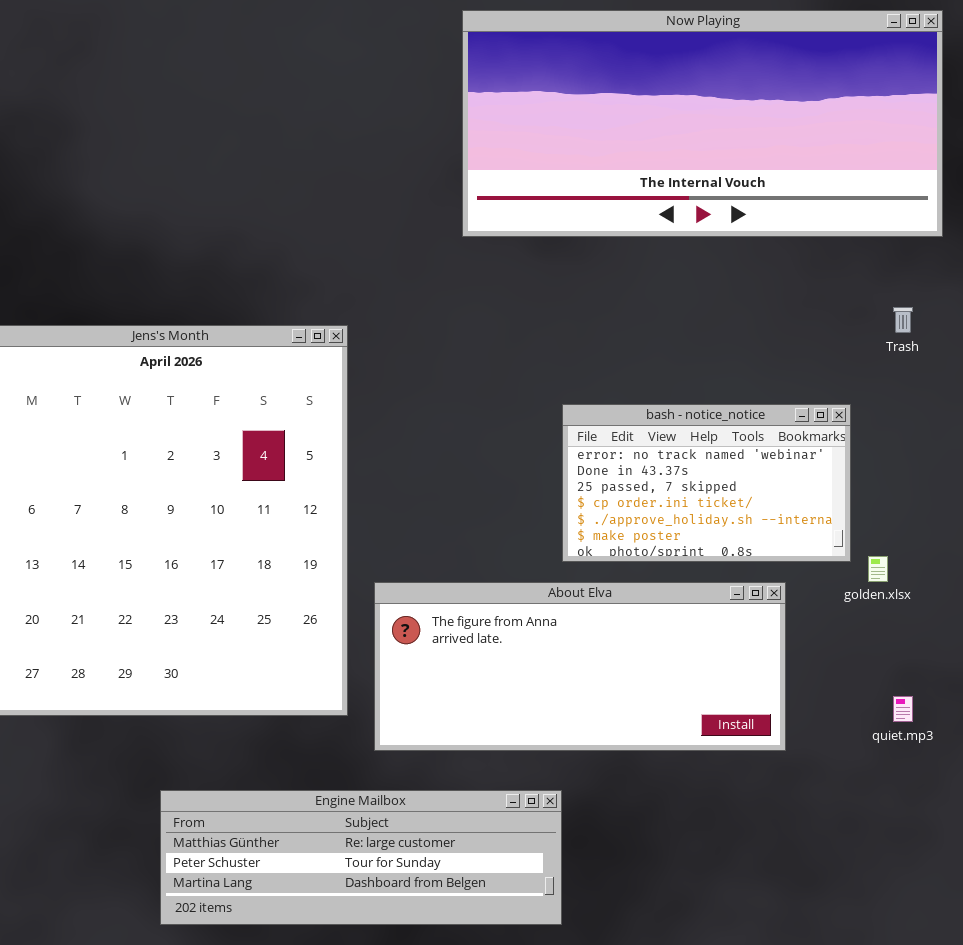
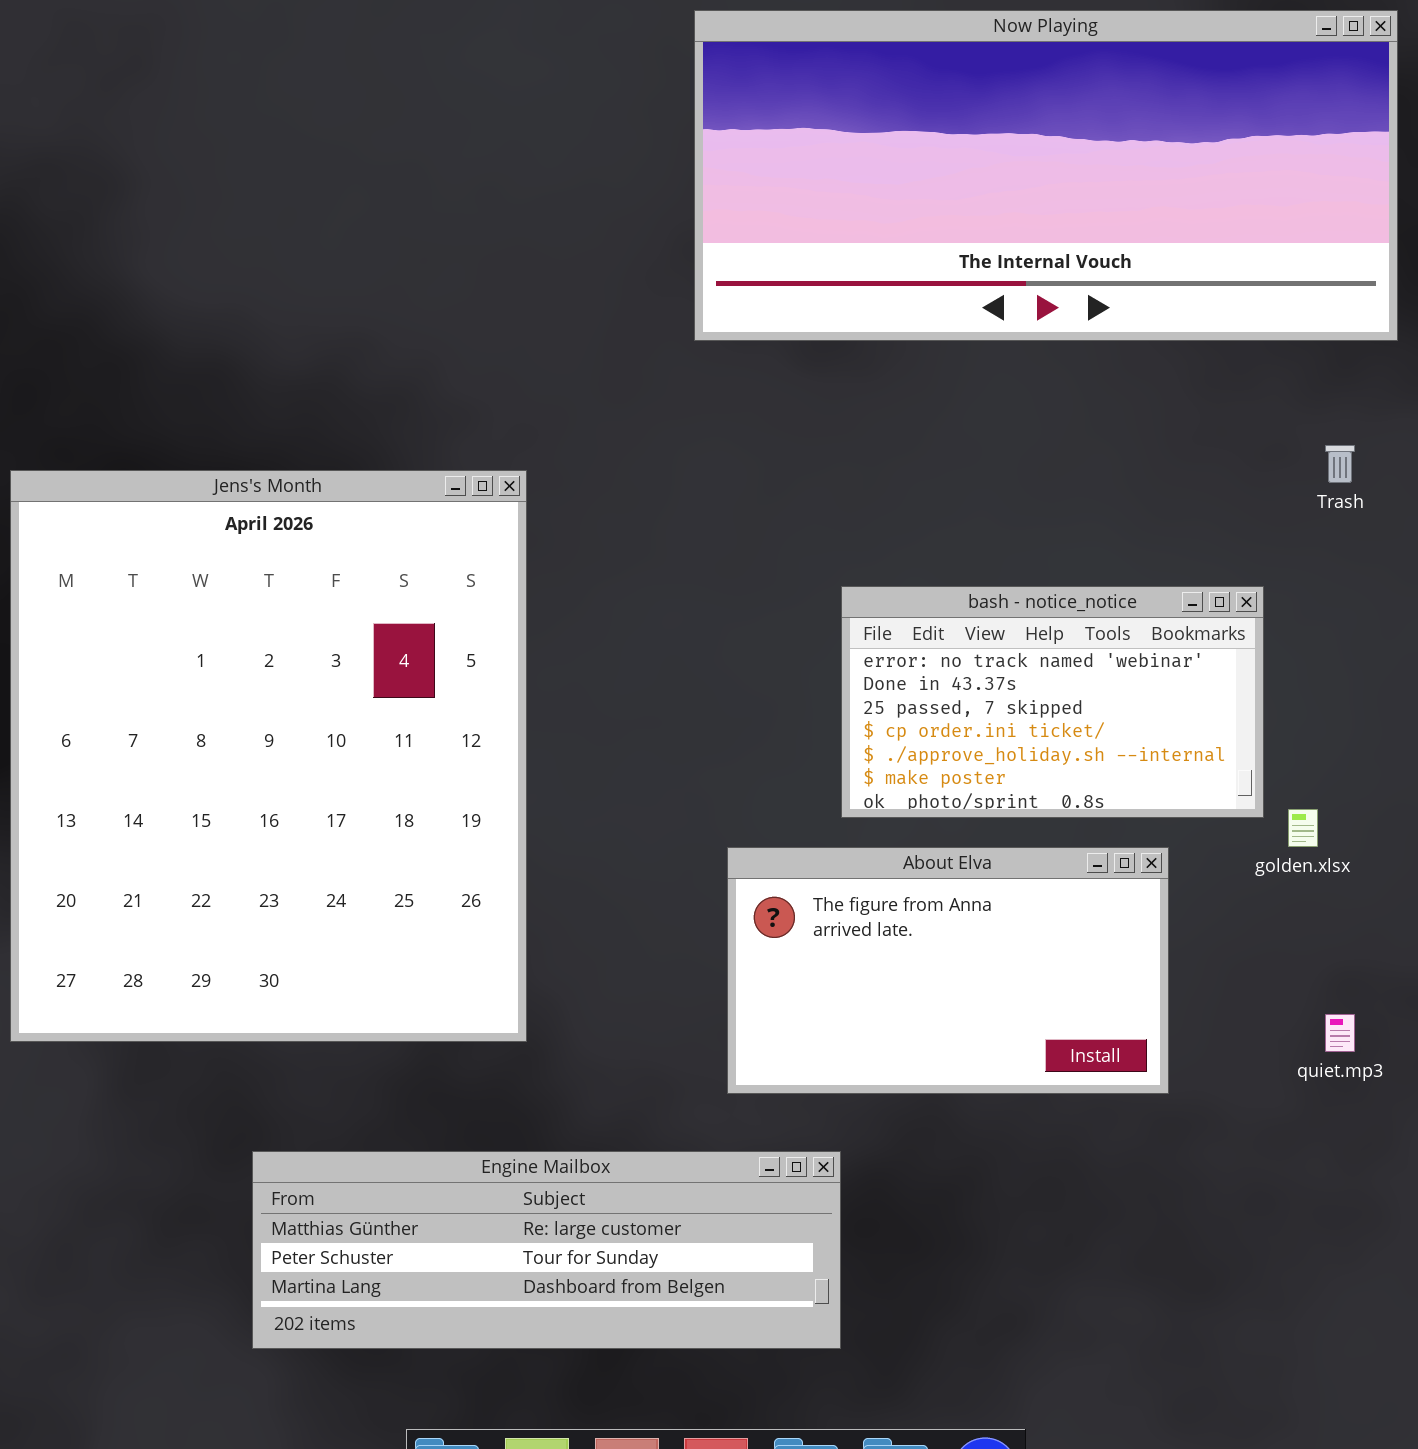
About Elva: [374,582,786,751] -> [727,847,1169,1094], resized

